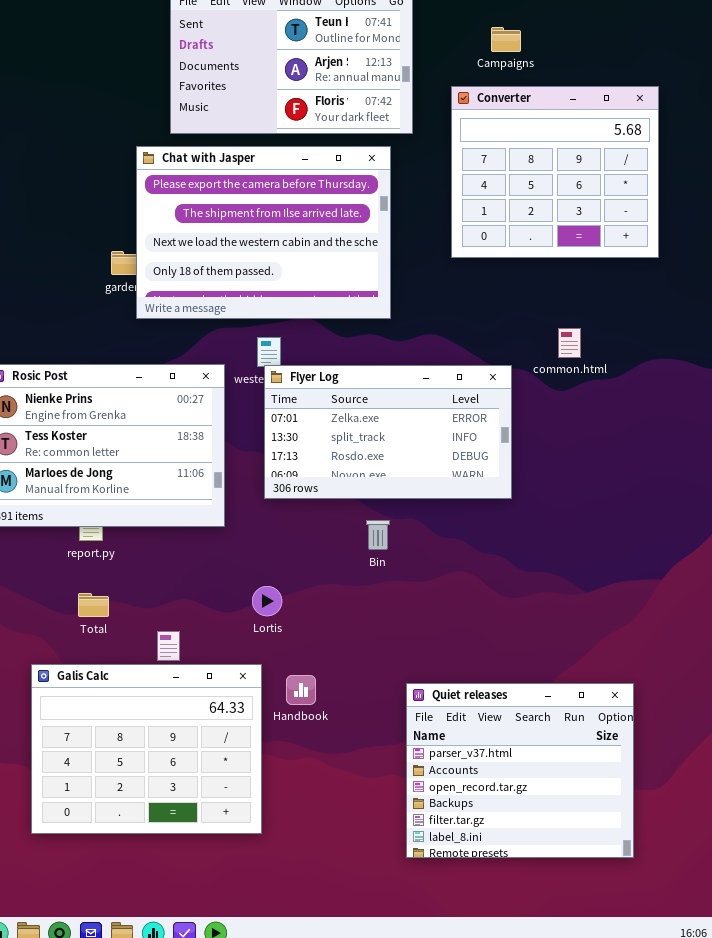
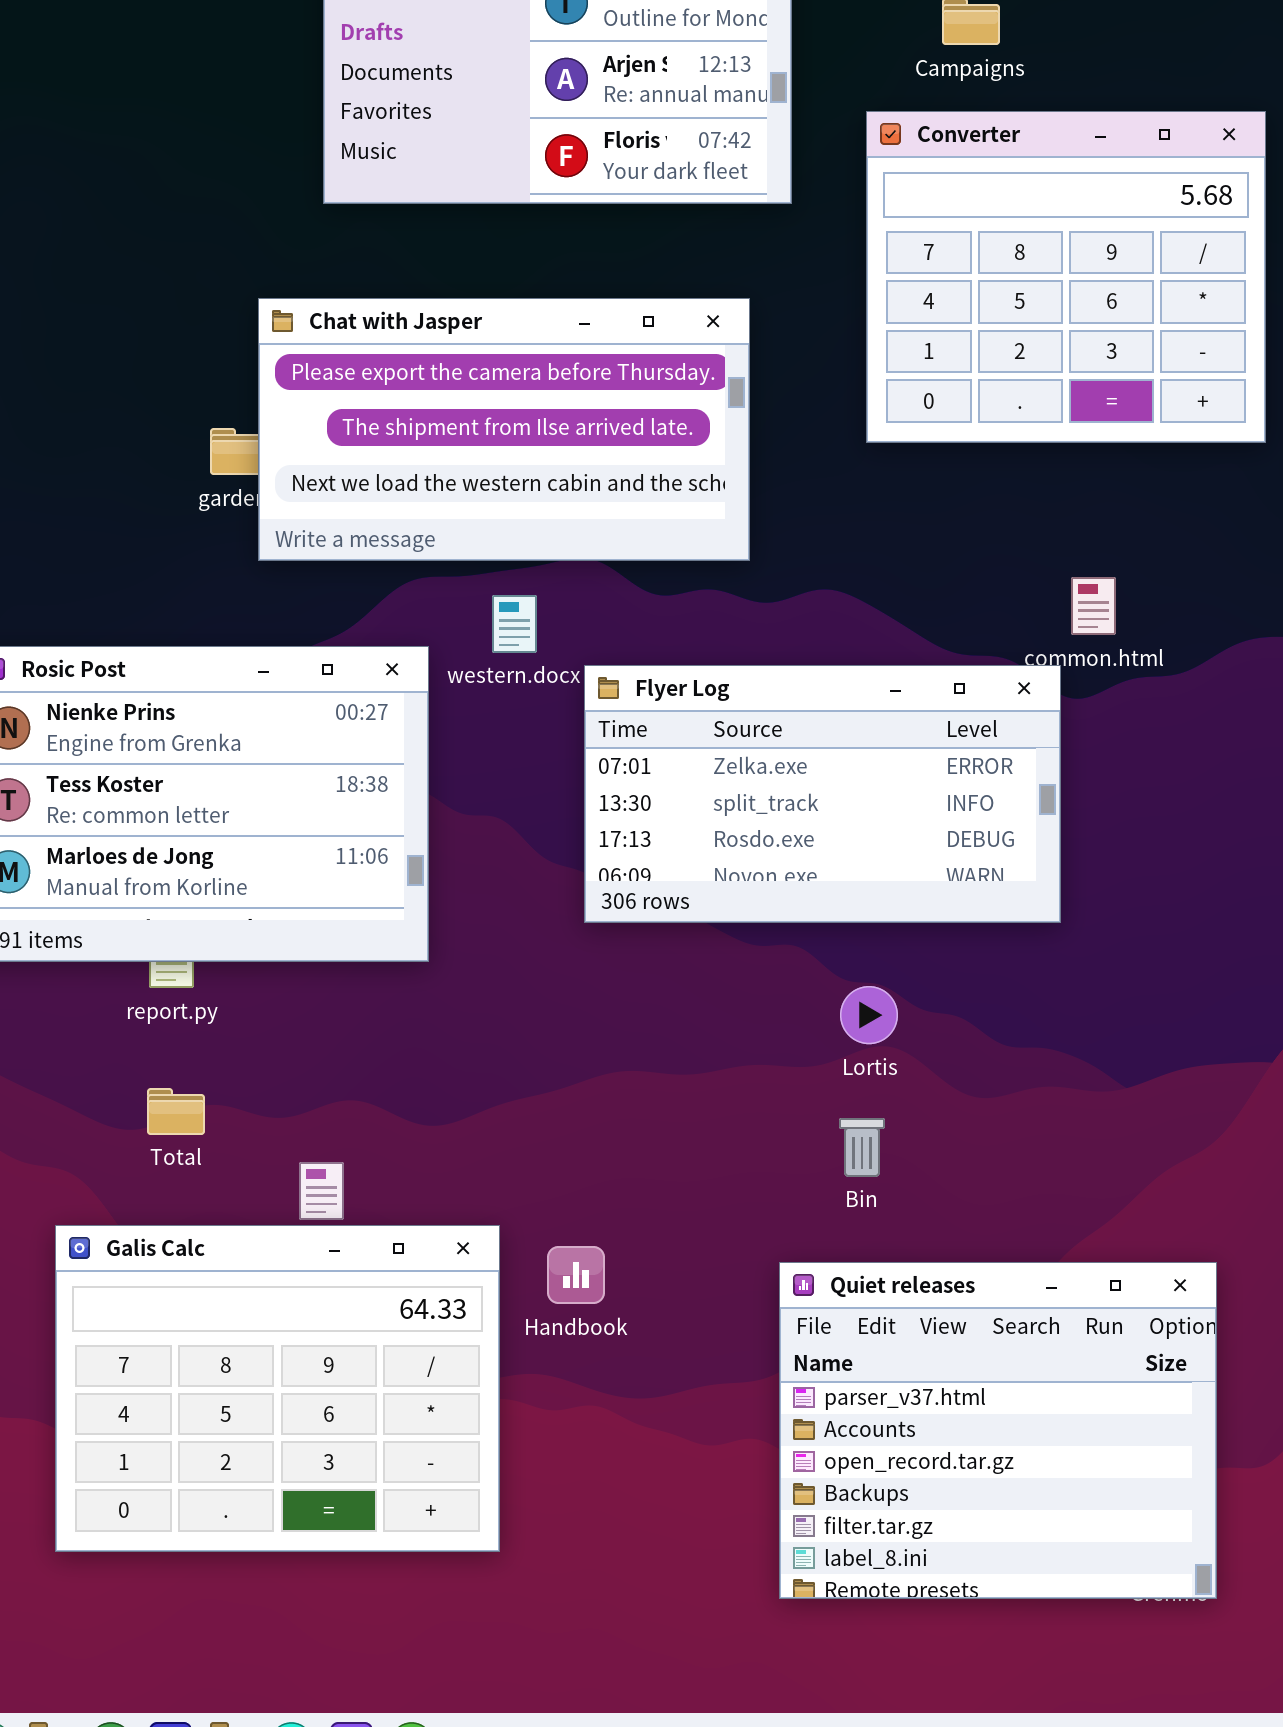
Chat with Jasper: [136,146,391,319] -> [258,298,750,561], resized
Flyer Log: [264,365,512,499] -> [584,665,1061,923], moved
Bin: [366,520,390,550] -> [839,1118,885,1177], moved
Lortis: [252,586,282,616] -> [840,986,898,1044], moved

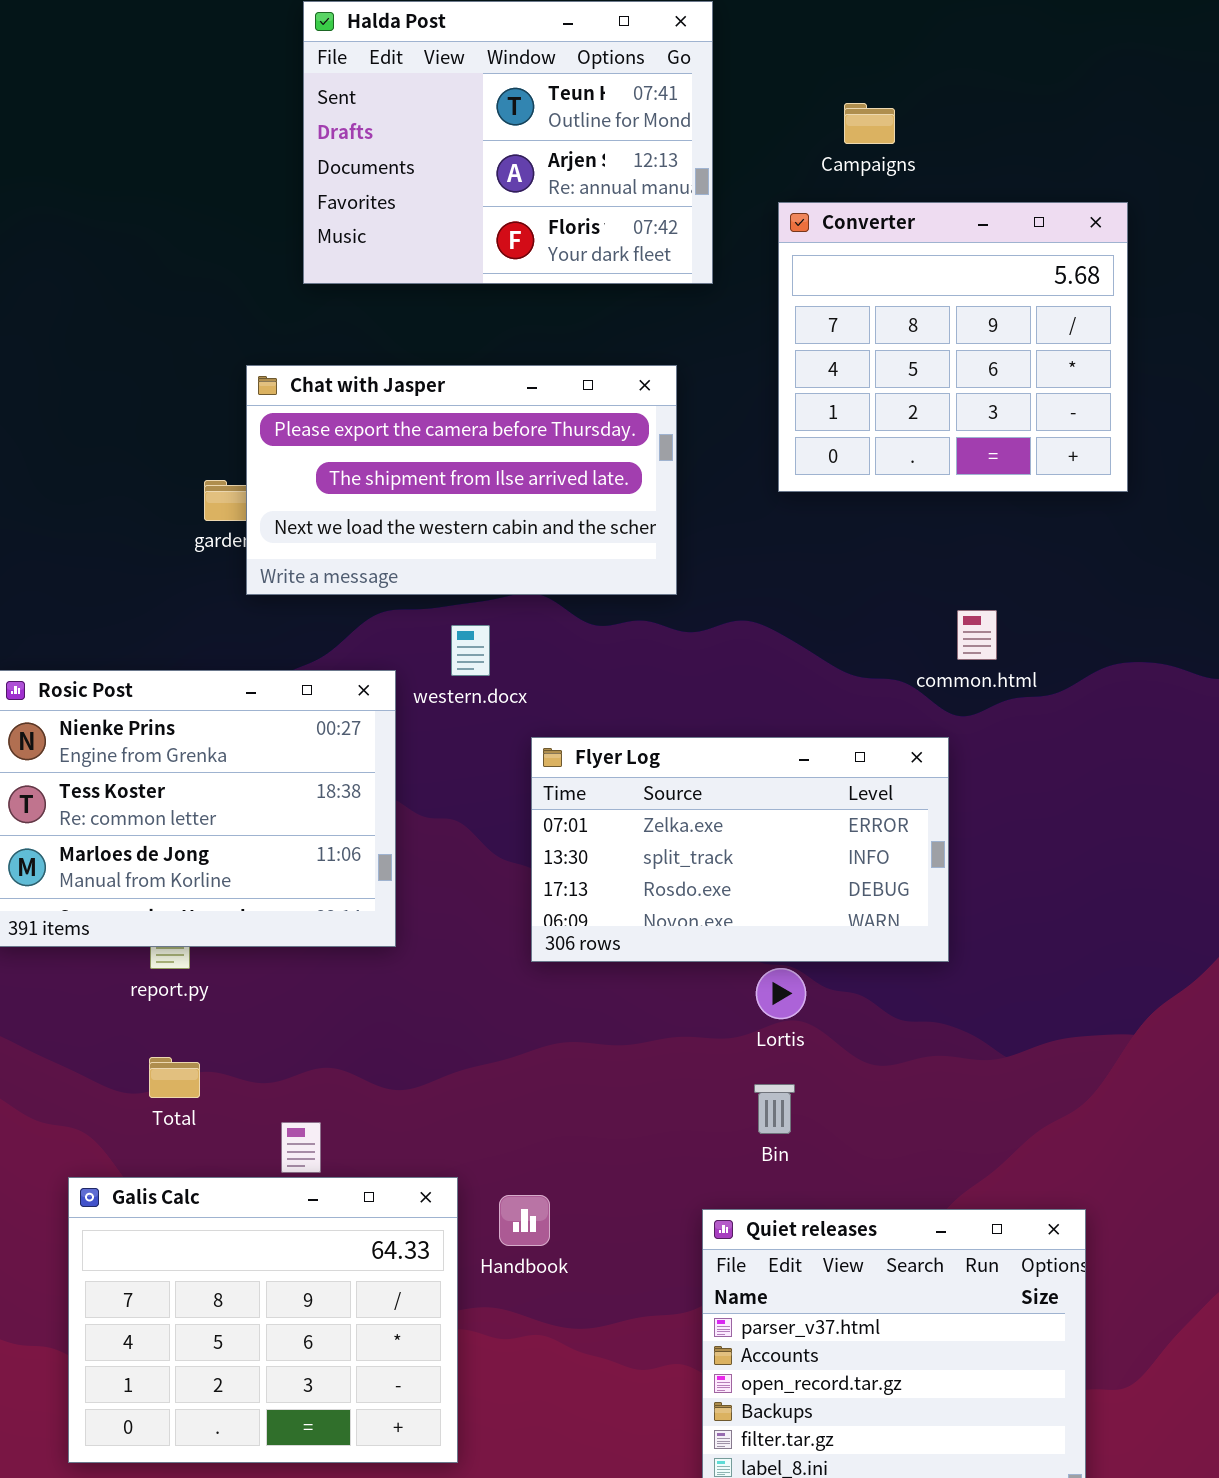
Flyer Log: [584,665,1061,923] -> [531,737,949,962], moved

